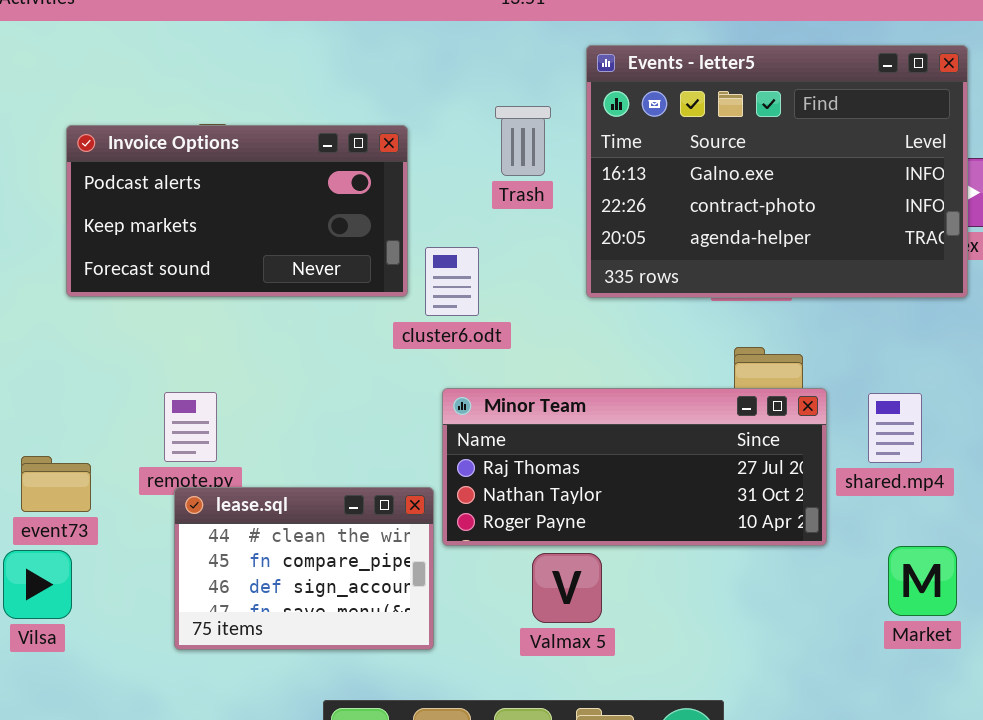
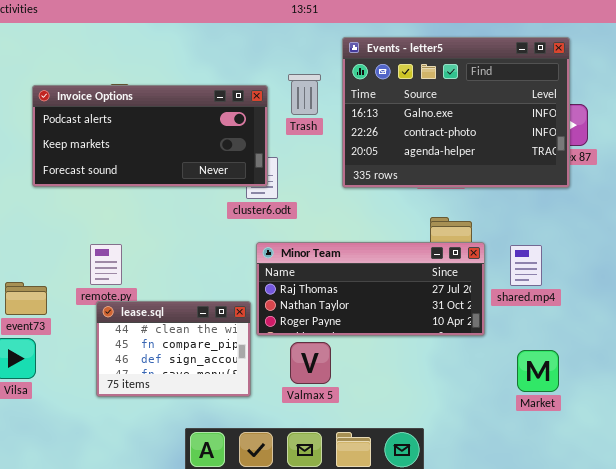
Invoice Options: [66,125,408,297] -> [32,85,268,187], resized
Market: [888,546,957,616] -> [517,350,559,392], moved
Valmax 5: [532,553,602,623] -> [290,342,331,384], moved

